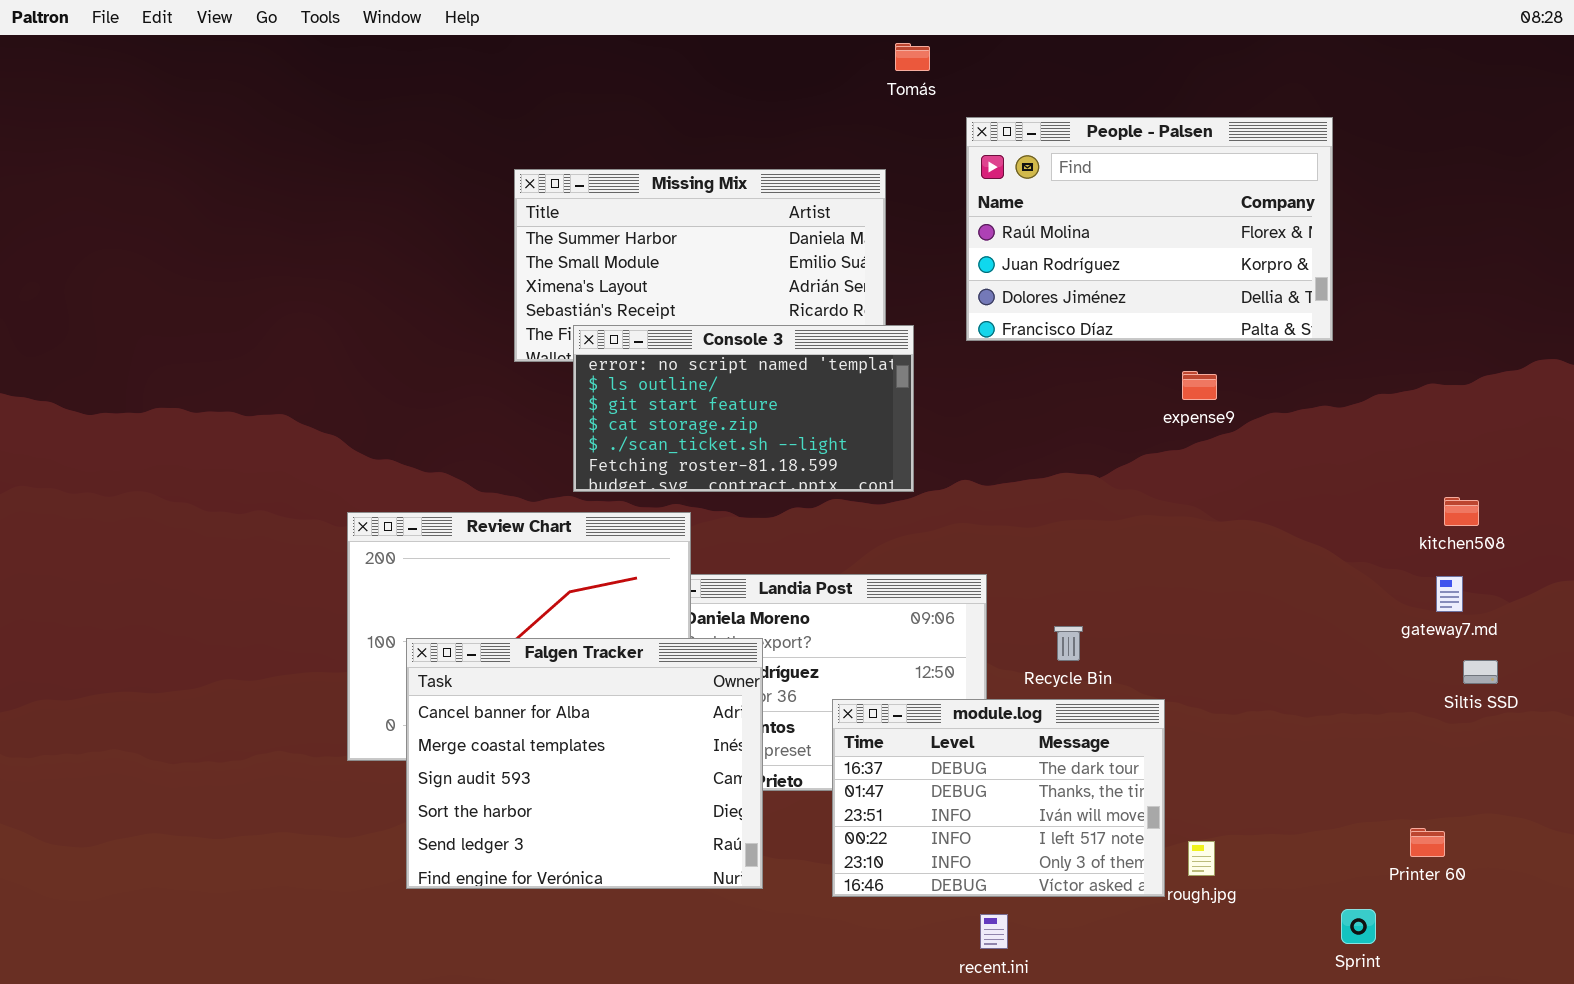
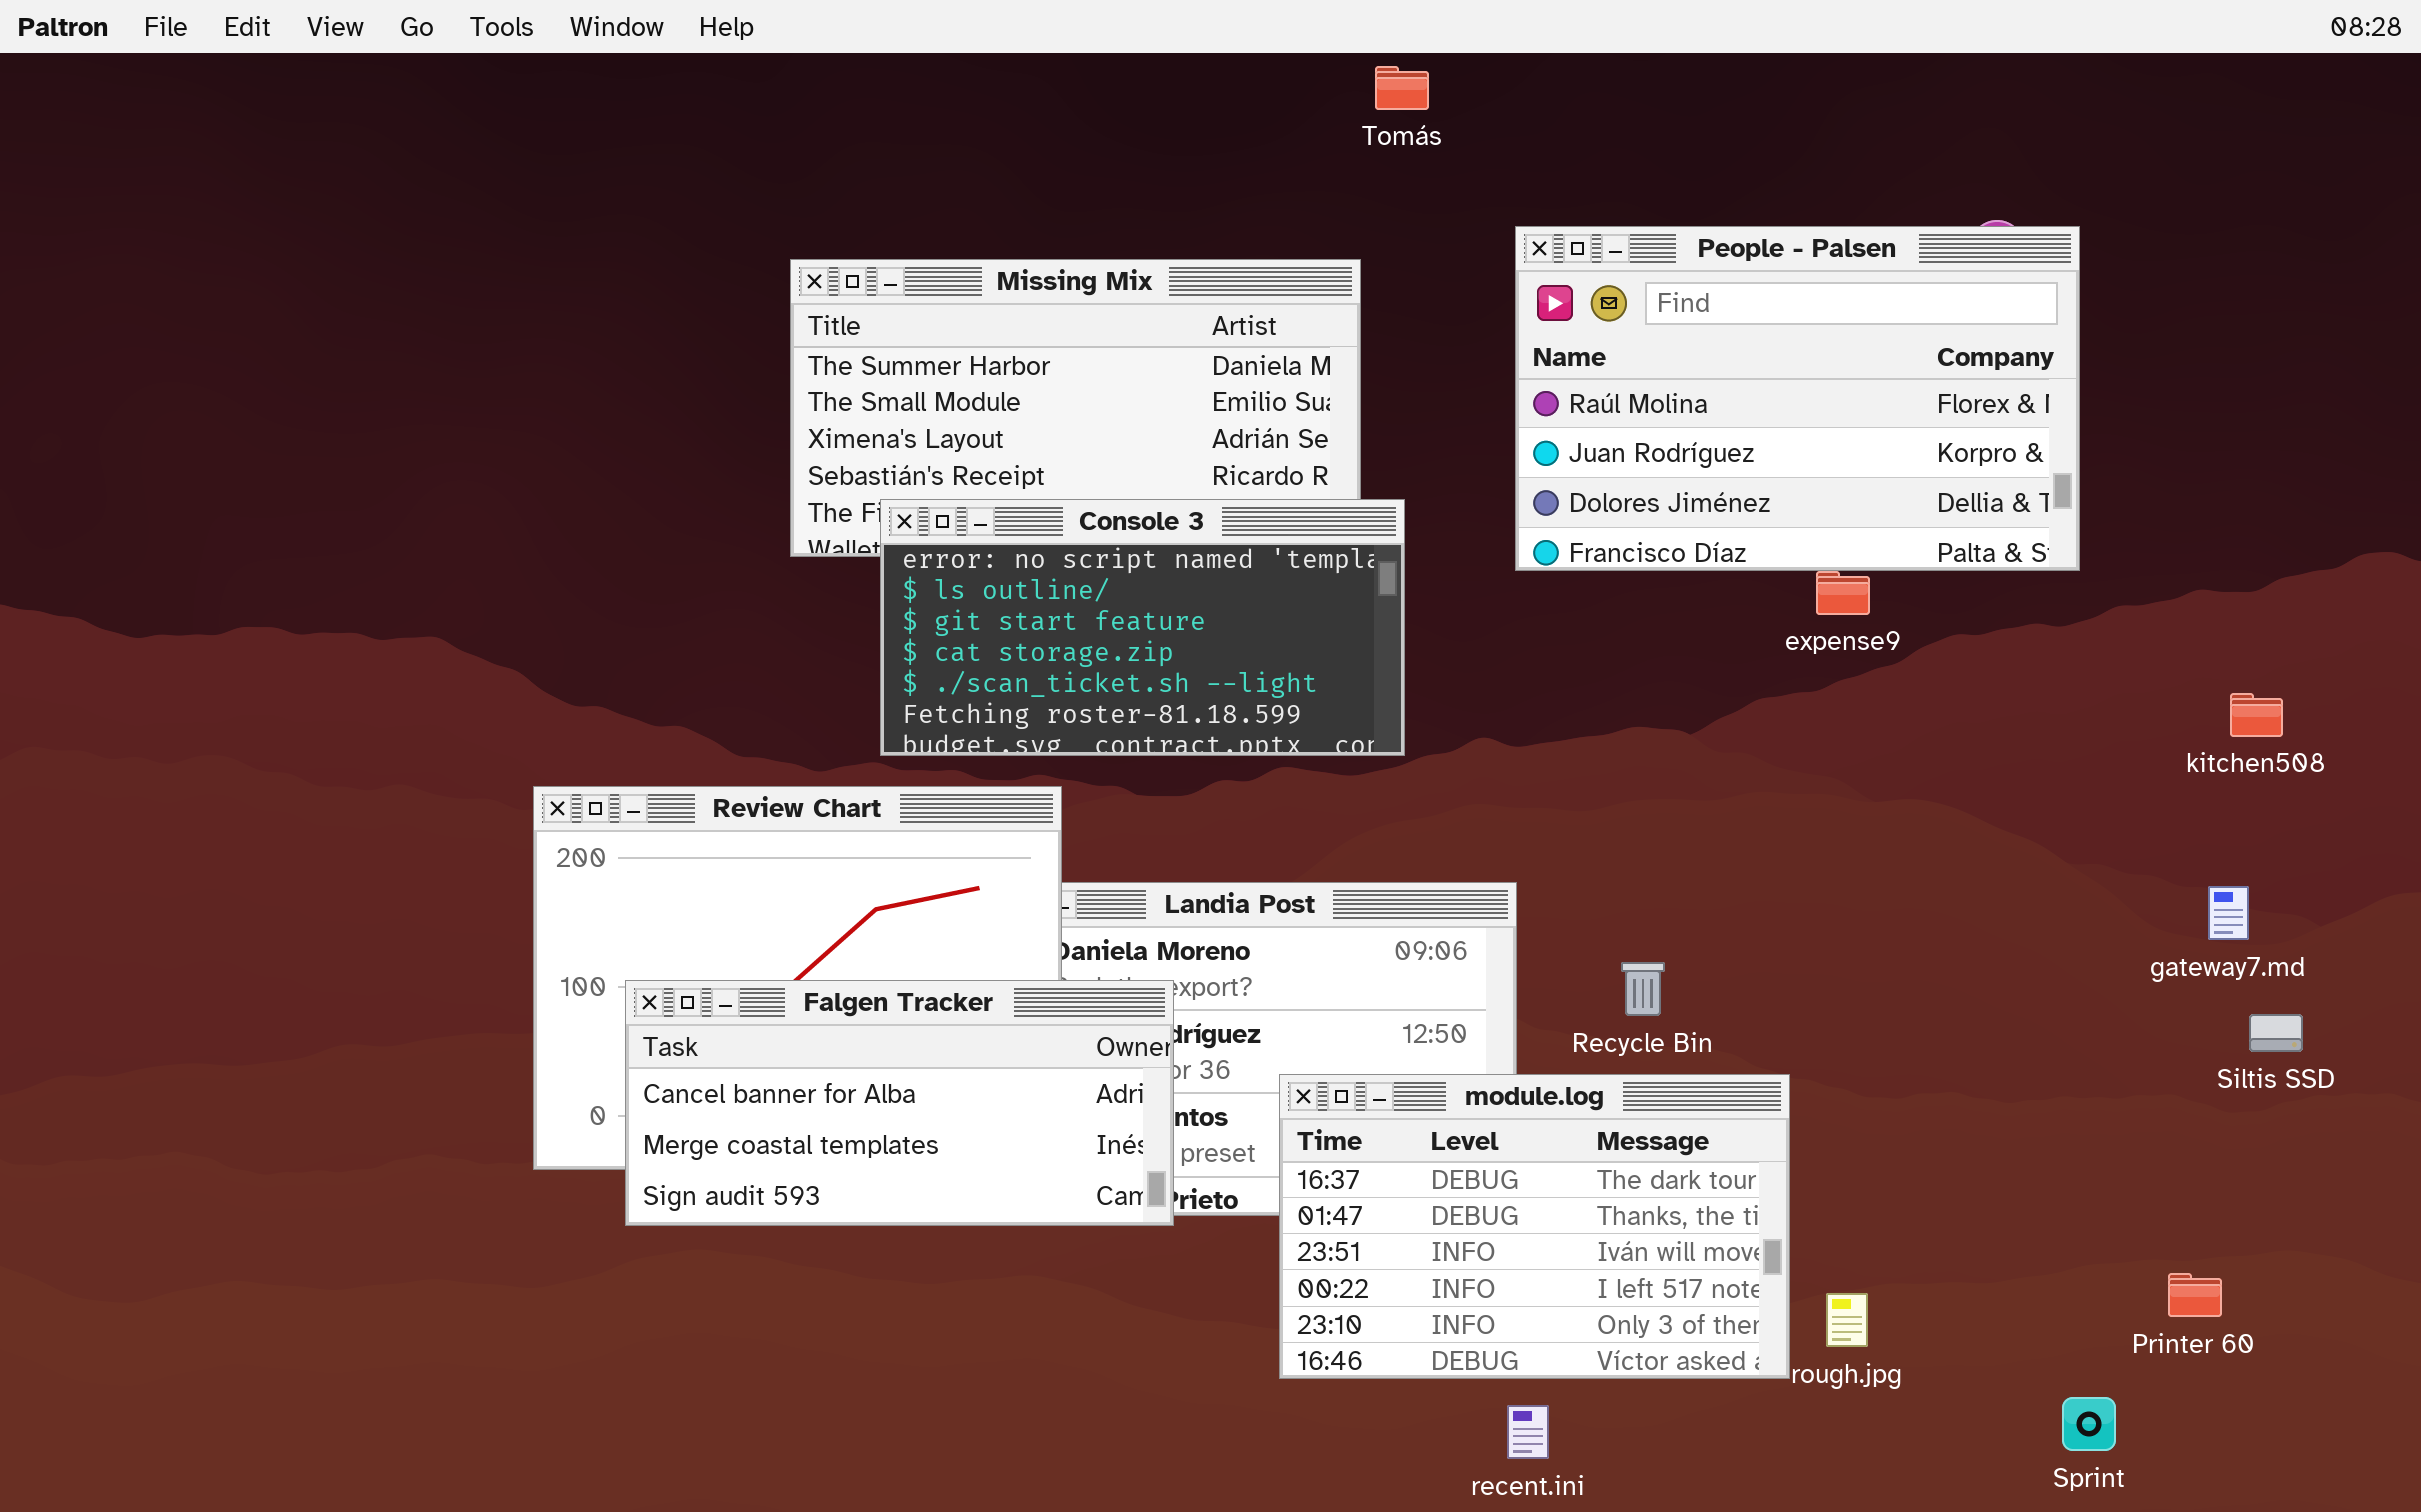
People - Palsen: [966,117,1333,341] -> [1515,226,2080,571], moved
kitchen508: [1444,497,1479,526] -> [2230,693,2283,737], moved
Falgen Tracker: [406,638,763,889] -> [625,980,1174,1226], resized

